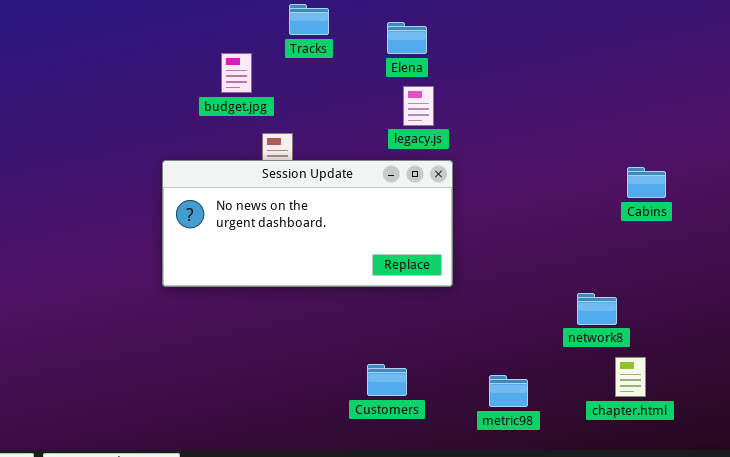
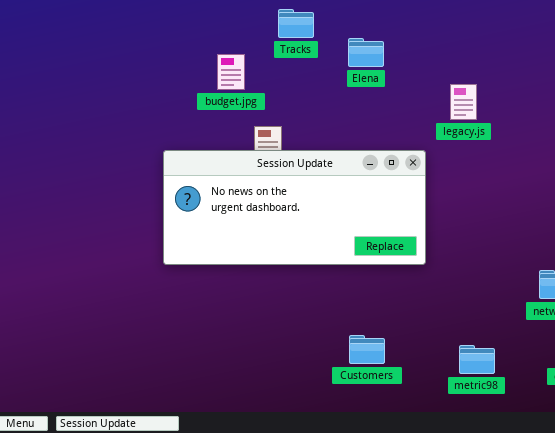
Elena: [387,22,427,54] -> [348,38,384,67], moved
legacy.js: [403,86,434,126] -> [450,84,477,120], moved

